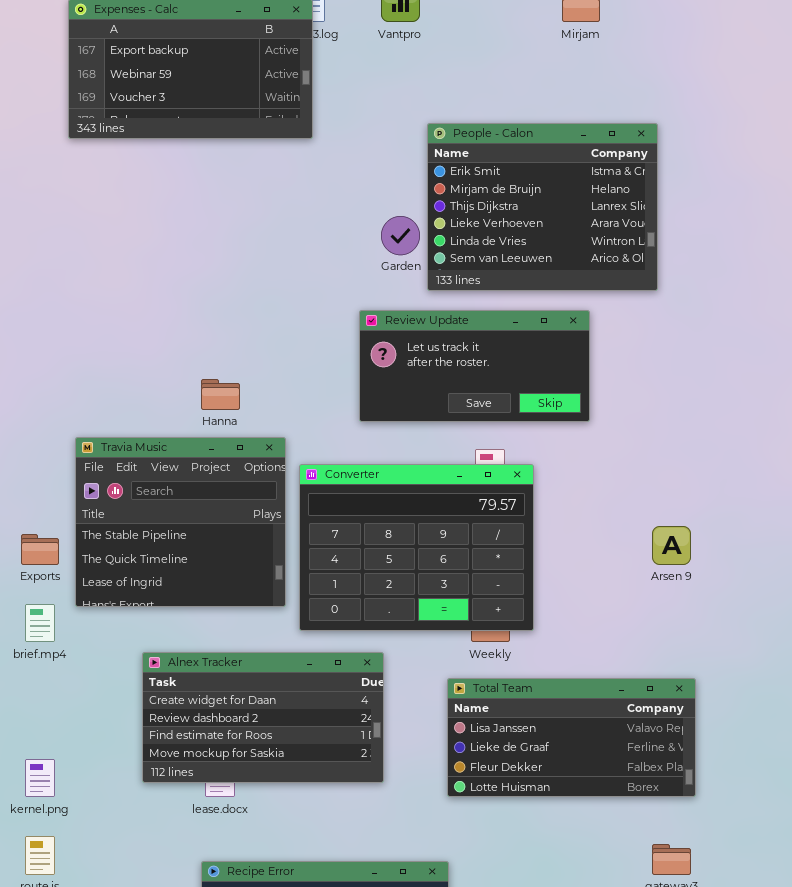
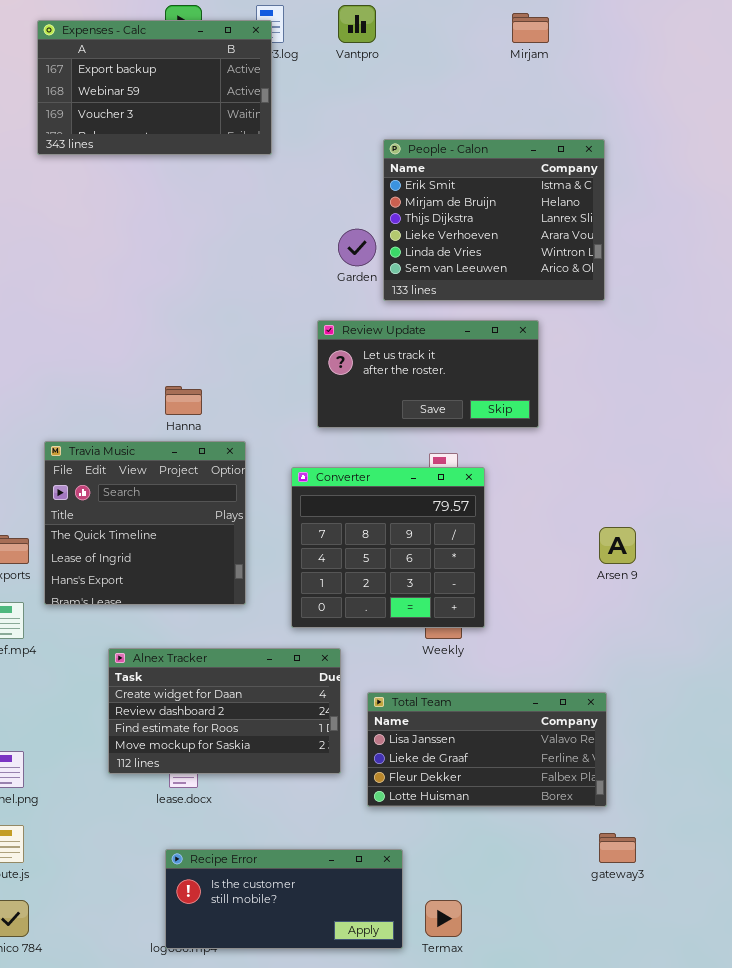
Travia Music: [75,437,286,607] -> [44,441,246,605], scrolled down 1 row
Converter: [299,464,534,631] -> [291,467,485,628], resized
Total Team: [447,678,696,797] -> [367,692,607,807], moved

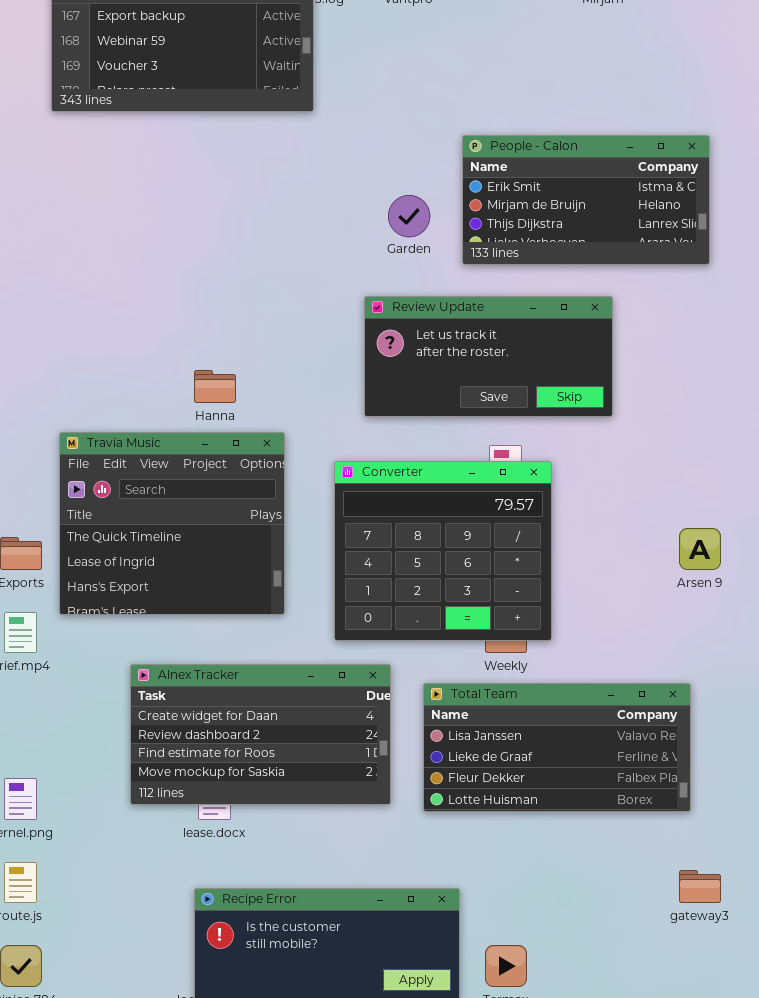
People - Calon: [383,139,605,301] -> [462,135,710,265], moved, resized
Total Team: [367,692,607,807] -> [423,683,691,812], moved

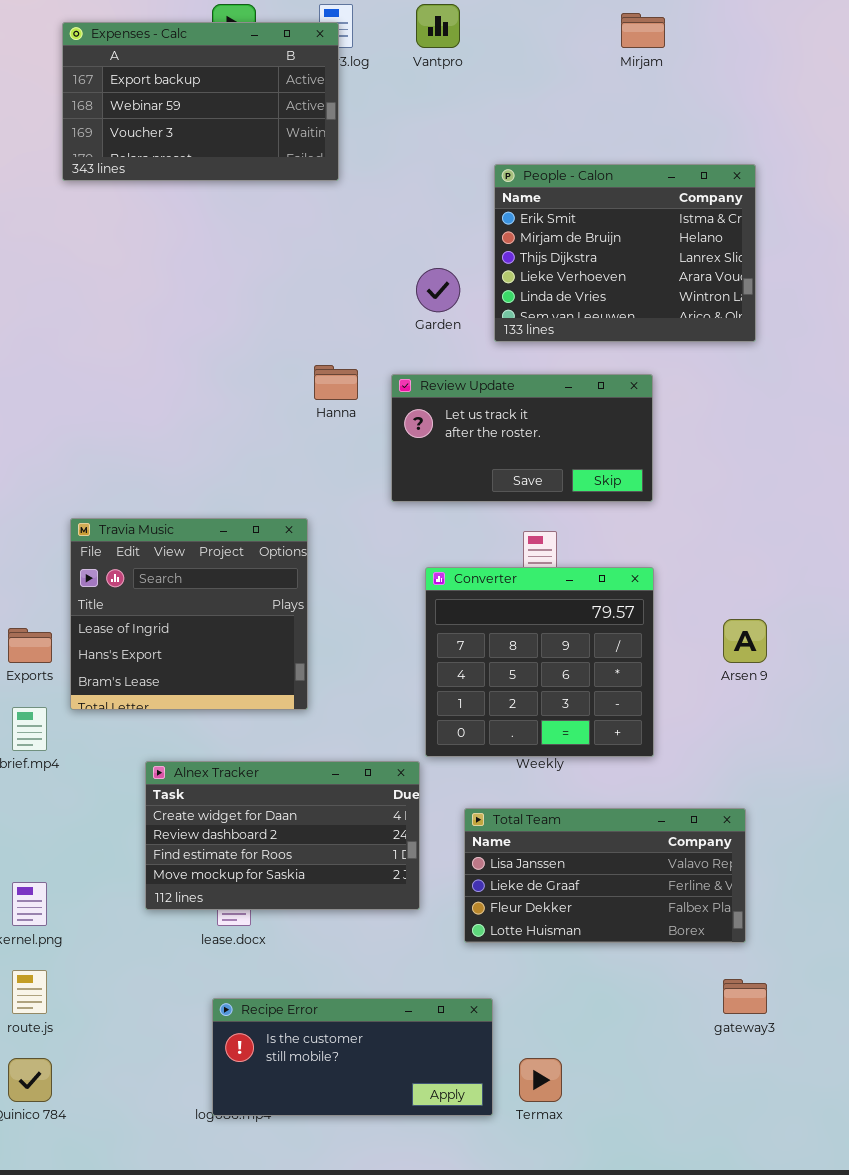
People - Calon: [462,135,710,265] -> [494,164,756,342], resized
Hanna: [194,370,236,403] -> [314,365,358,400], moved
Travia Music: [59,432,285,615] -> [70,518,308,710], scrolled down 1 row
Converter: [334,461,552,641] -> [425,567,654,757], moved
Total Team: [423,683,691,812] -> [464,808,746,943], moved

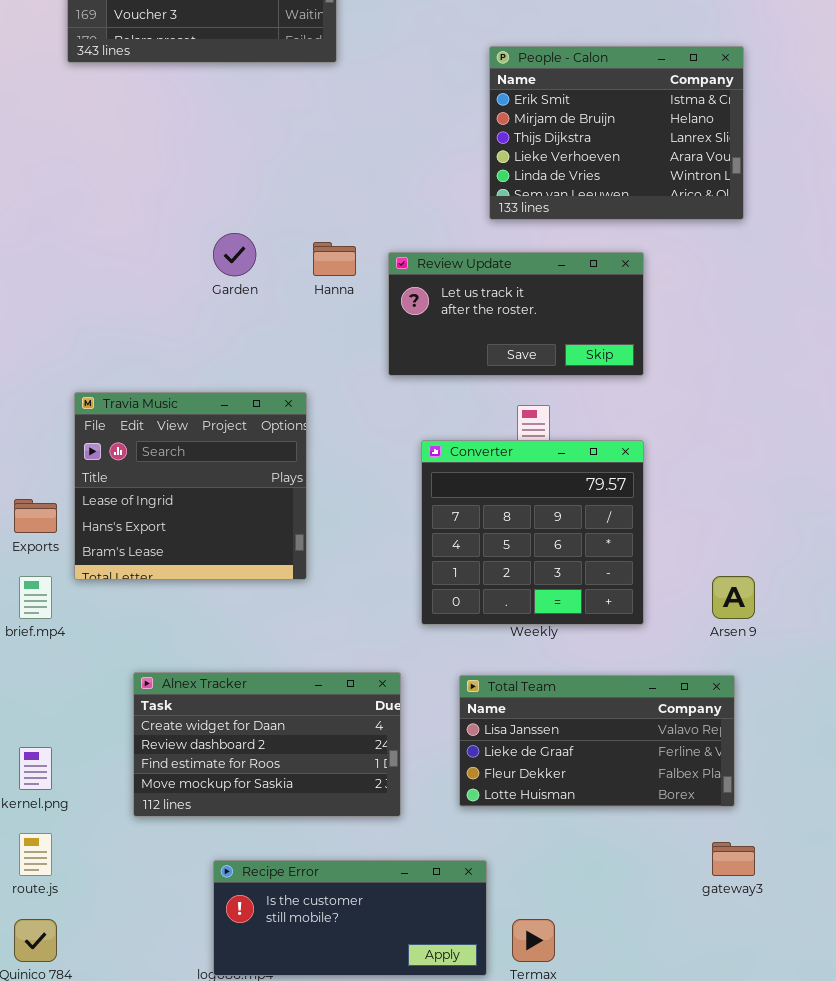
Garden: [416,268,460,312] -> [213,233,256,276], moved
Arsen 9: [723,619,767,663] -> [712,576,755,619], moved
Alnex Tracker: [145,761,420,910] -> [133,672,401,817], moved

